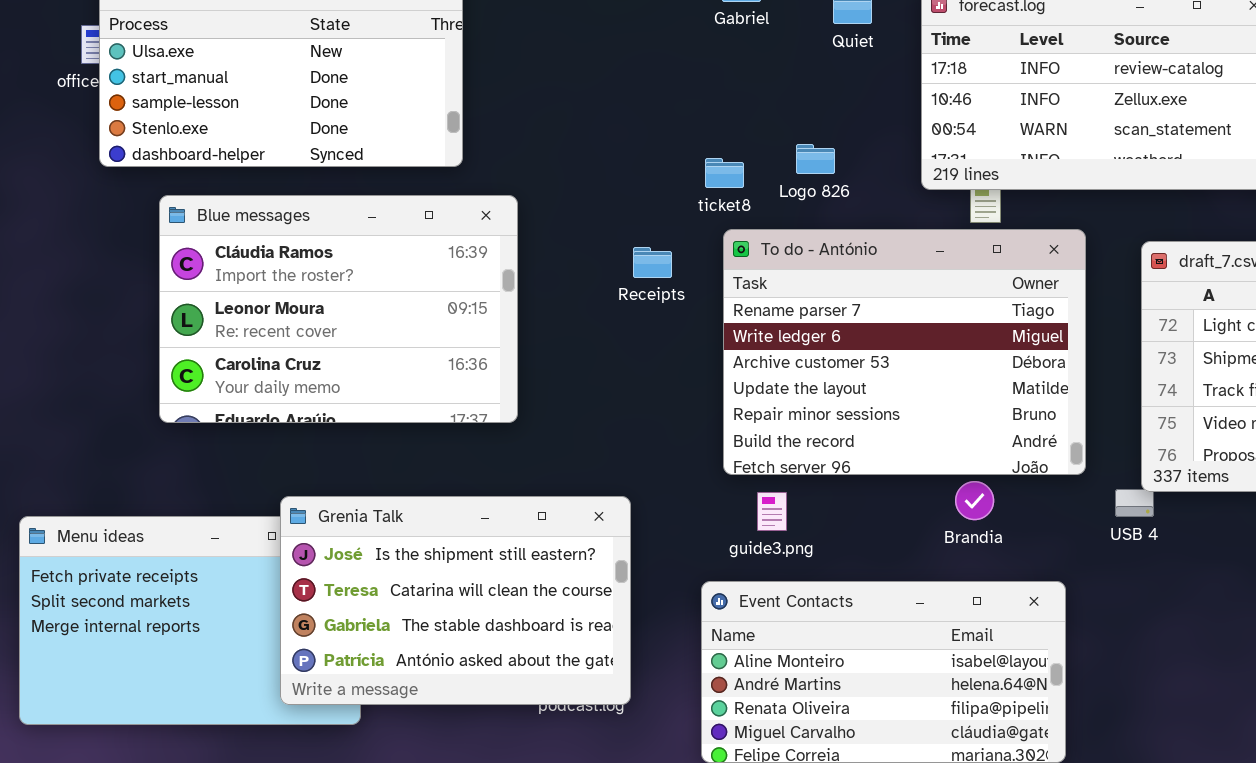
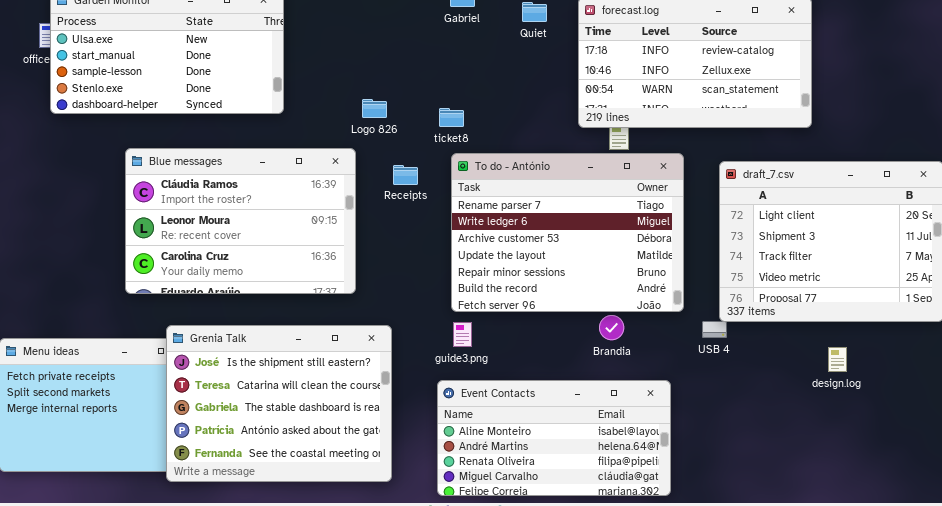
Logo 826: [796,144,835,174] -> [362,99,387,118], moved
Blue messages: [159,195,518,423] -> [125,148,356,294], moved
guide3.png: [757,492,787,531] -> [453,322,472,347], moved
Grenia Talk: [280,496,631,705] -> [166,325,392,482], resized

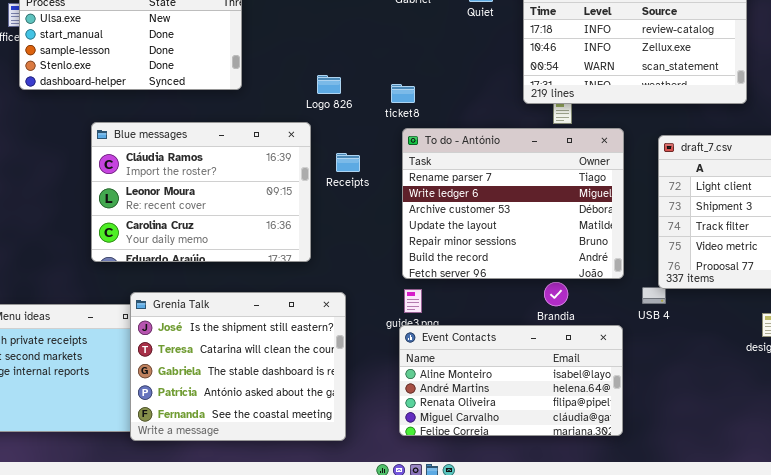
Receipts: [393,165,418,185] -> [336,153,360,172], moved
Event Contacts: [437,380,671,496] -> [399,325,623,436], moved

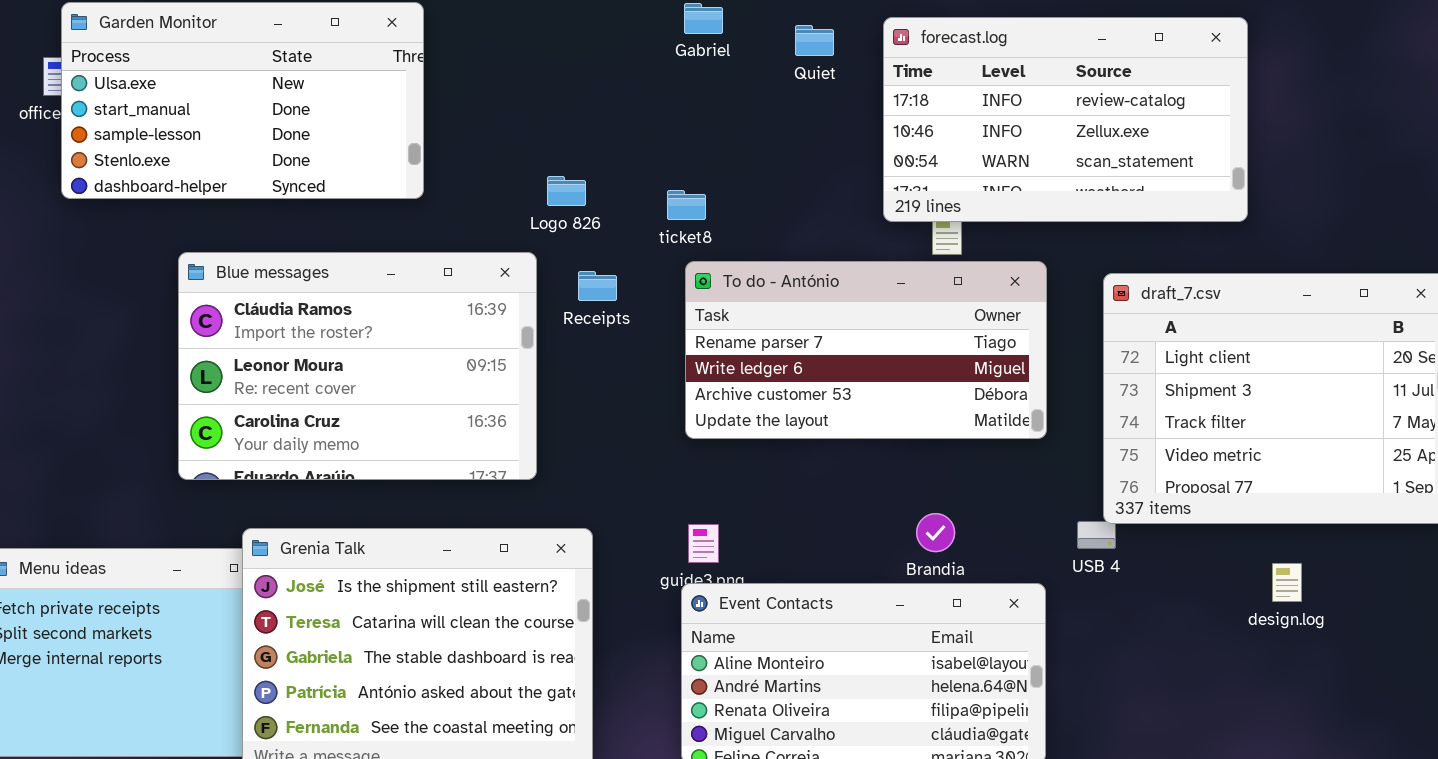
To do - António: [402,128,624,279] -> [685,261,1047,439], resized
Receipts: [336,153,360,172] -> [578,271,617,301], moved

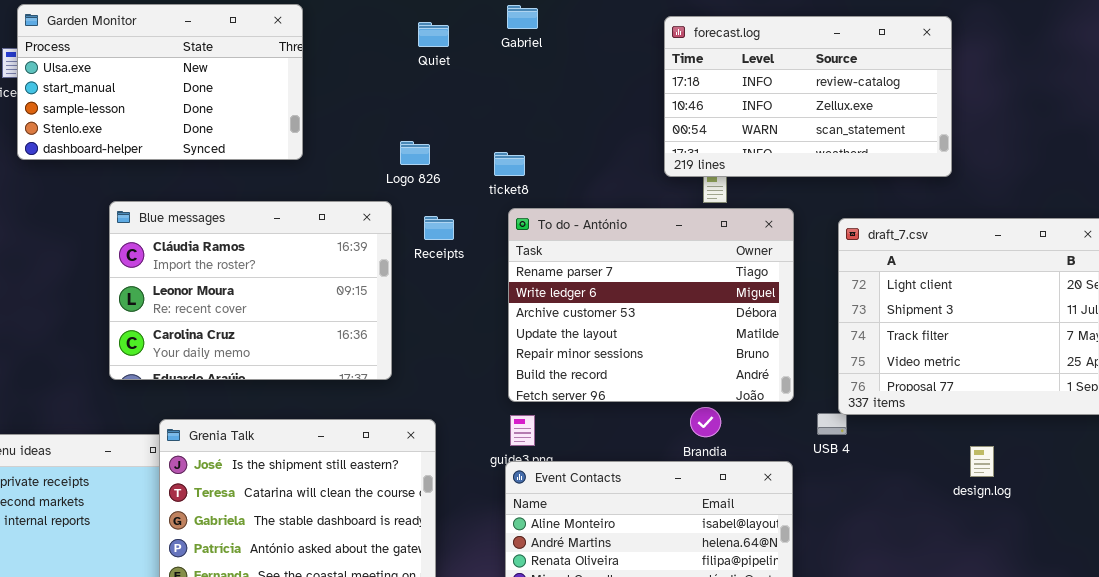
Quiet: [795,25,834,56] -> [418,22,449,47], moved
To do - António: [685,261,1047,439] -> [508,208,794,402], resized

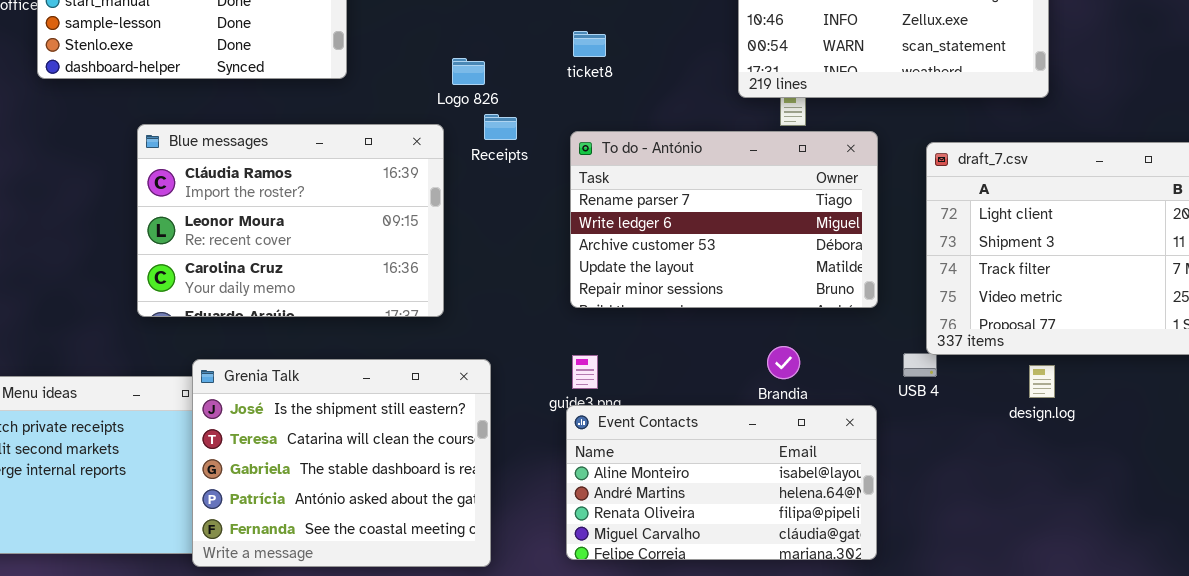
ticket8: [494,152,525,176] -> [573,31,606,57], moved
To do - António: [508,208,794,402] -> [570,131,878,308], resized
Receipts: [424,216,454,240] -> [484,114,517,140], moved
design.log: [970,446,994,477] -> [1029,365,1055,398], moved

